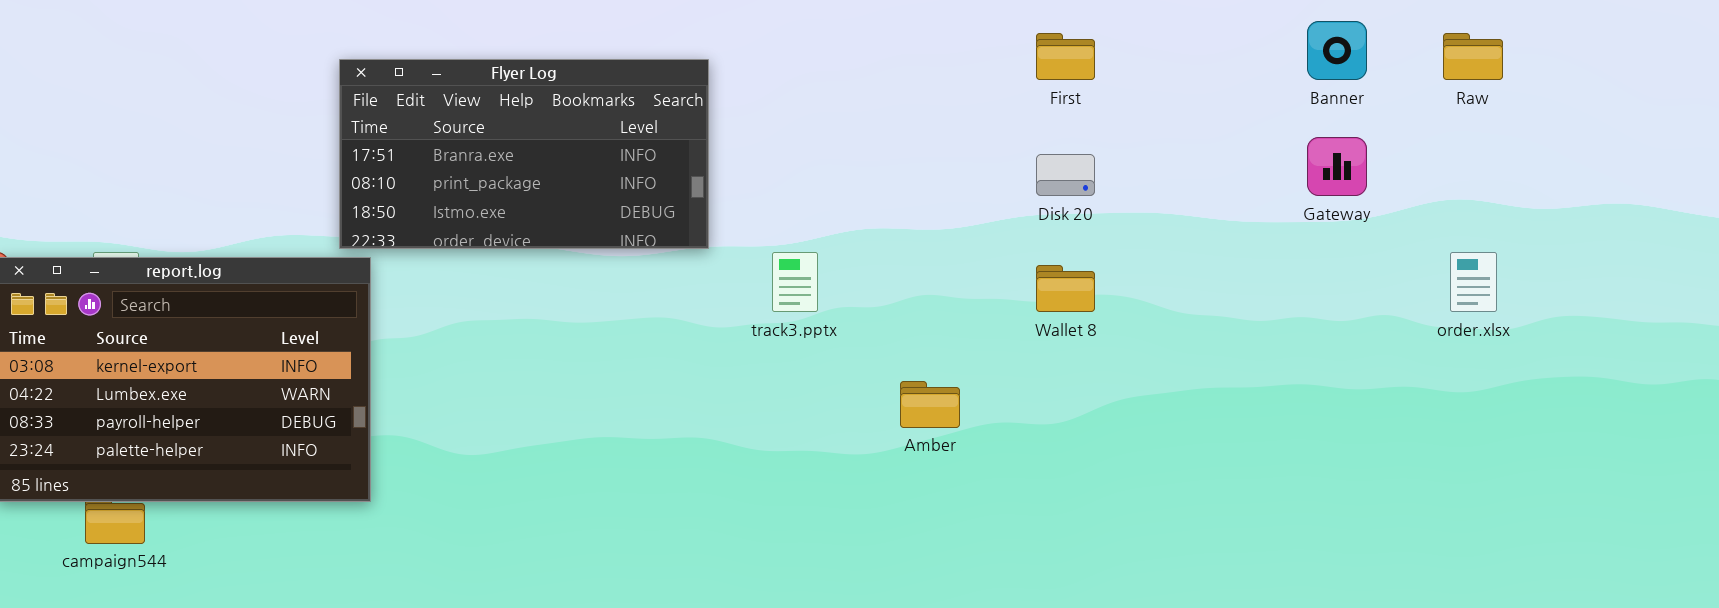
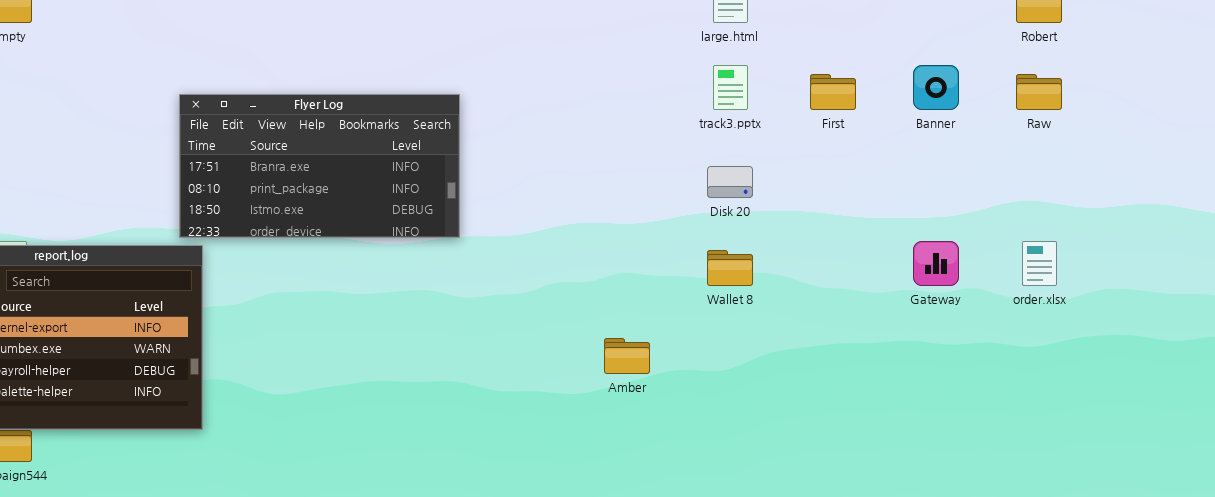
First: [1036,33,1095,80] -> [810,74,856,110], moved
Gateway: [1307,137,1367,196] -> [913,241,959,286], moved
track3.pptx: [772,252,818,312] -> [713,65,748,110], moved

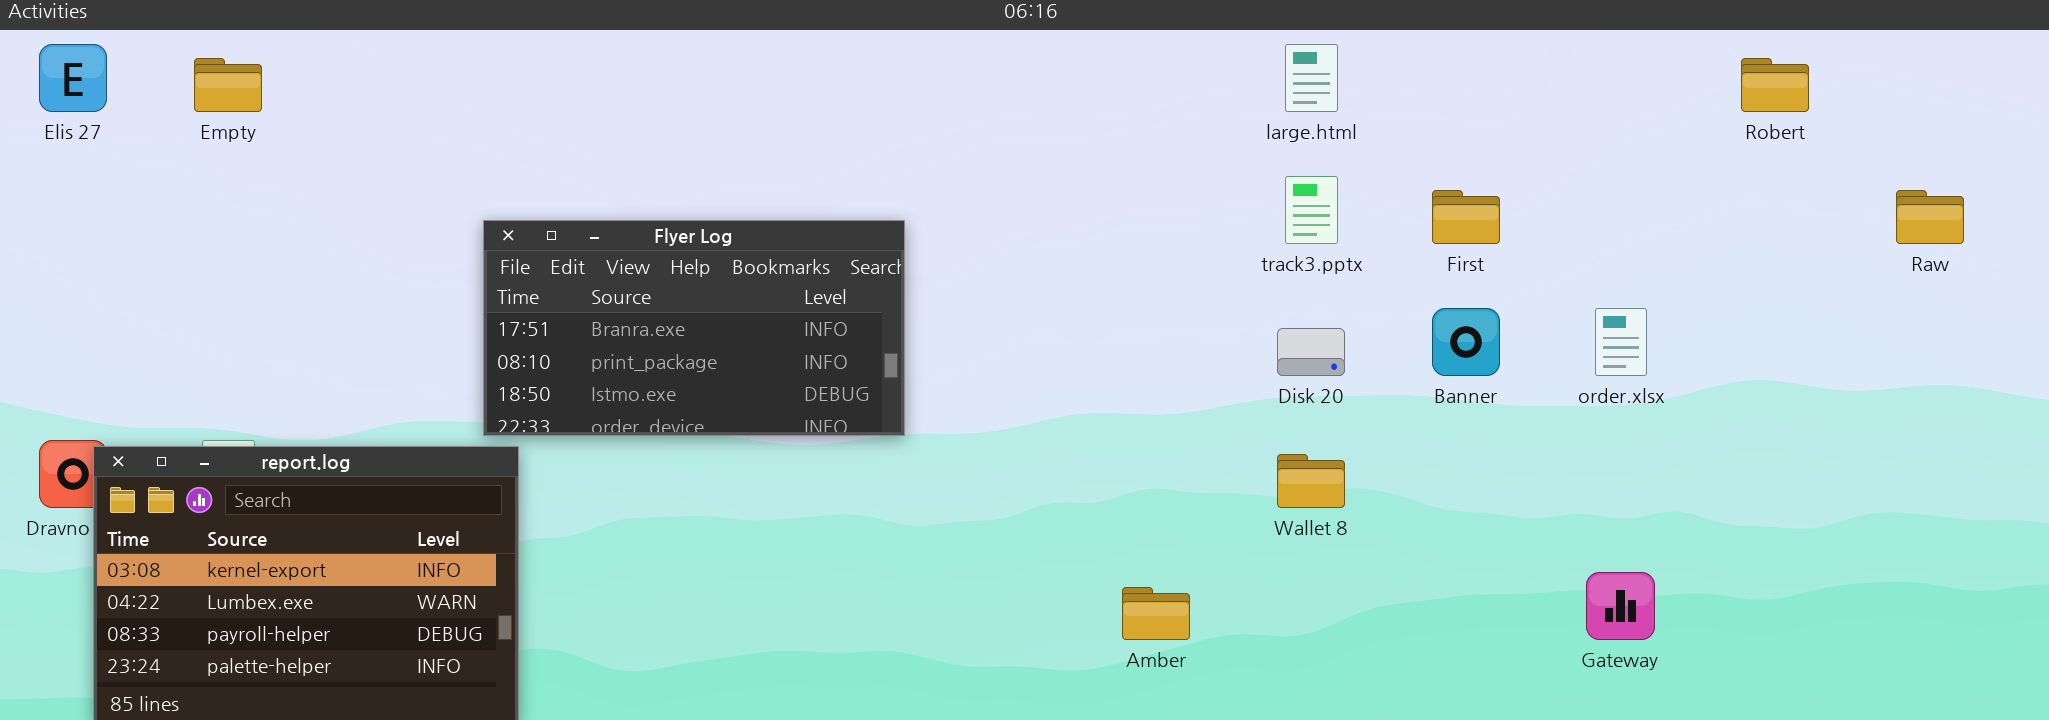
Banner: [913,65,959,110] -> [1432,308,1500,376], moved
Raw: [1016,74,1062,110] -> [1896,190,1964,244], moved
Gateway: [913,241,959,286] -> [1586,572,1655,640], moved
order.xlsx: [1022,241,1057,286] -> [1595,308,1647,376], moved

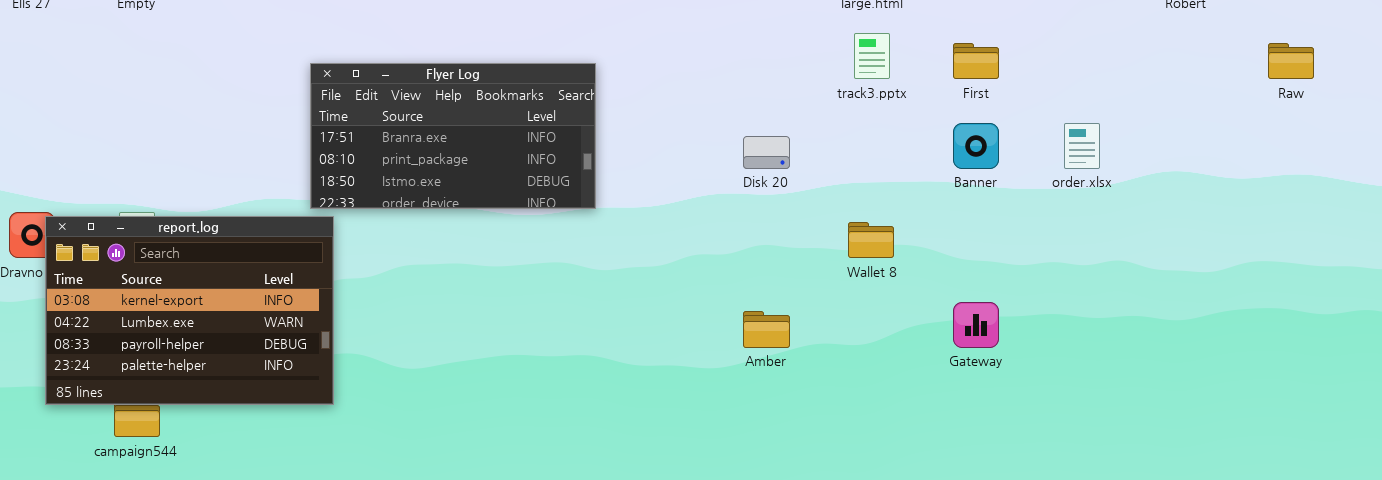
Disk 20: [1277,328,1345,376] -> [743,136,790,169], moved
Gateway: [1586,572,1655,640] -> [953,302,999,348], moved

